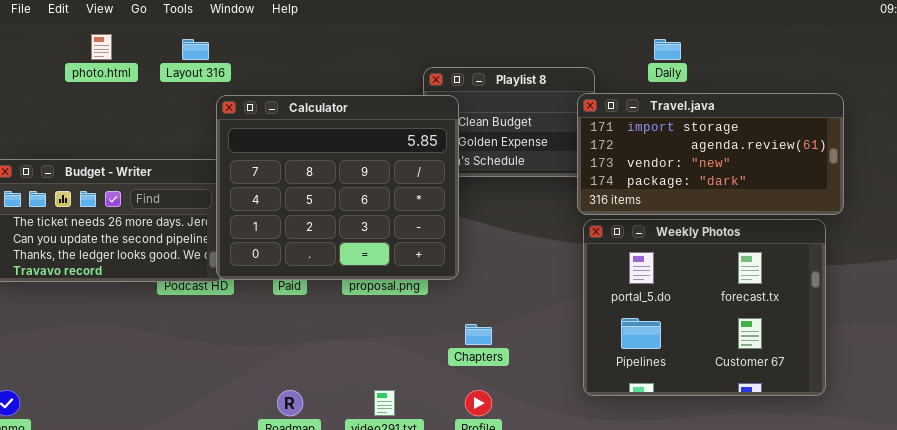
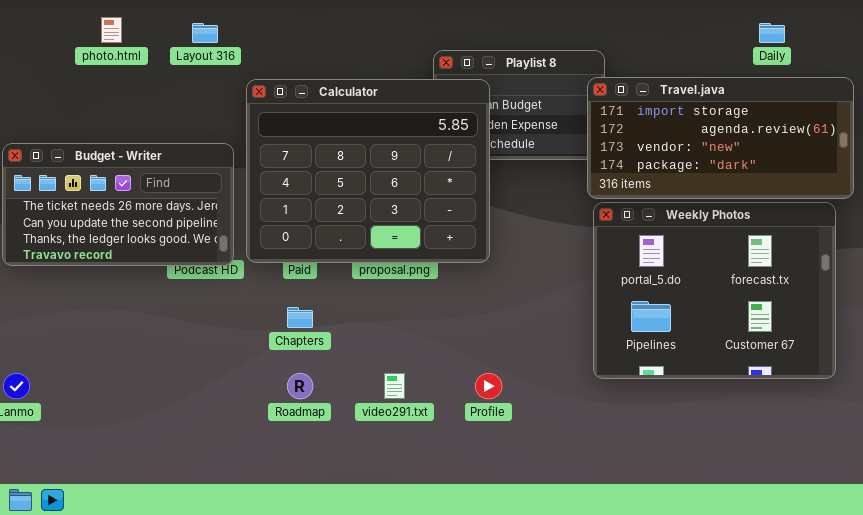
Daily: [654,39,681,60] -> [759,23,785,43], moved
Calculator: [216,95,459,280] -> [246,79,490,263], moved
Chapters: [465,324,492,345] -> [287,307,313,328], moved

